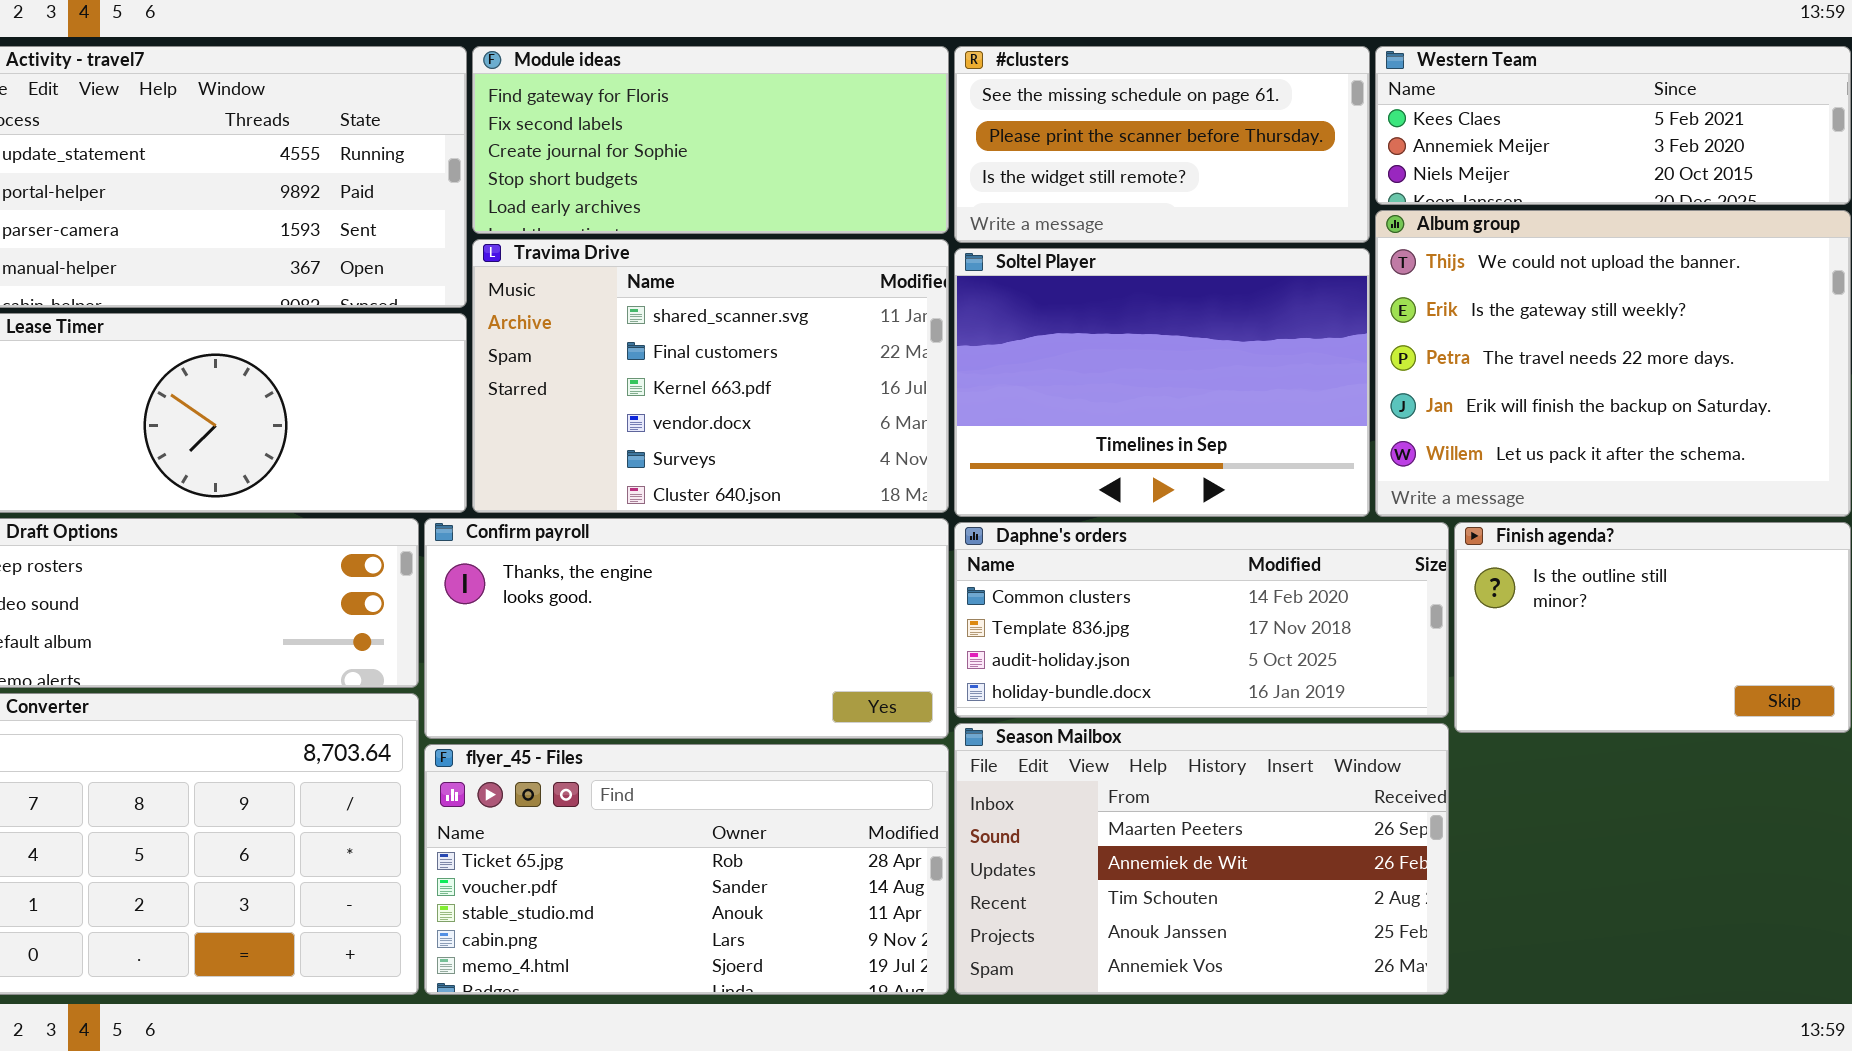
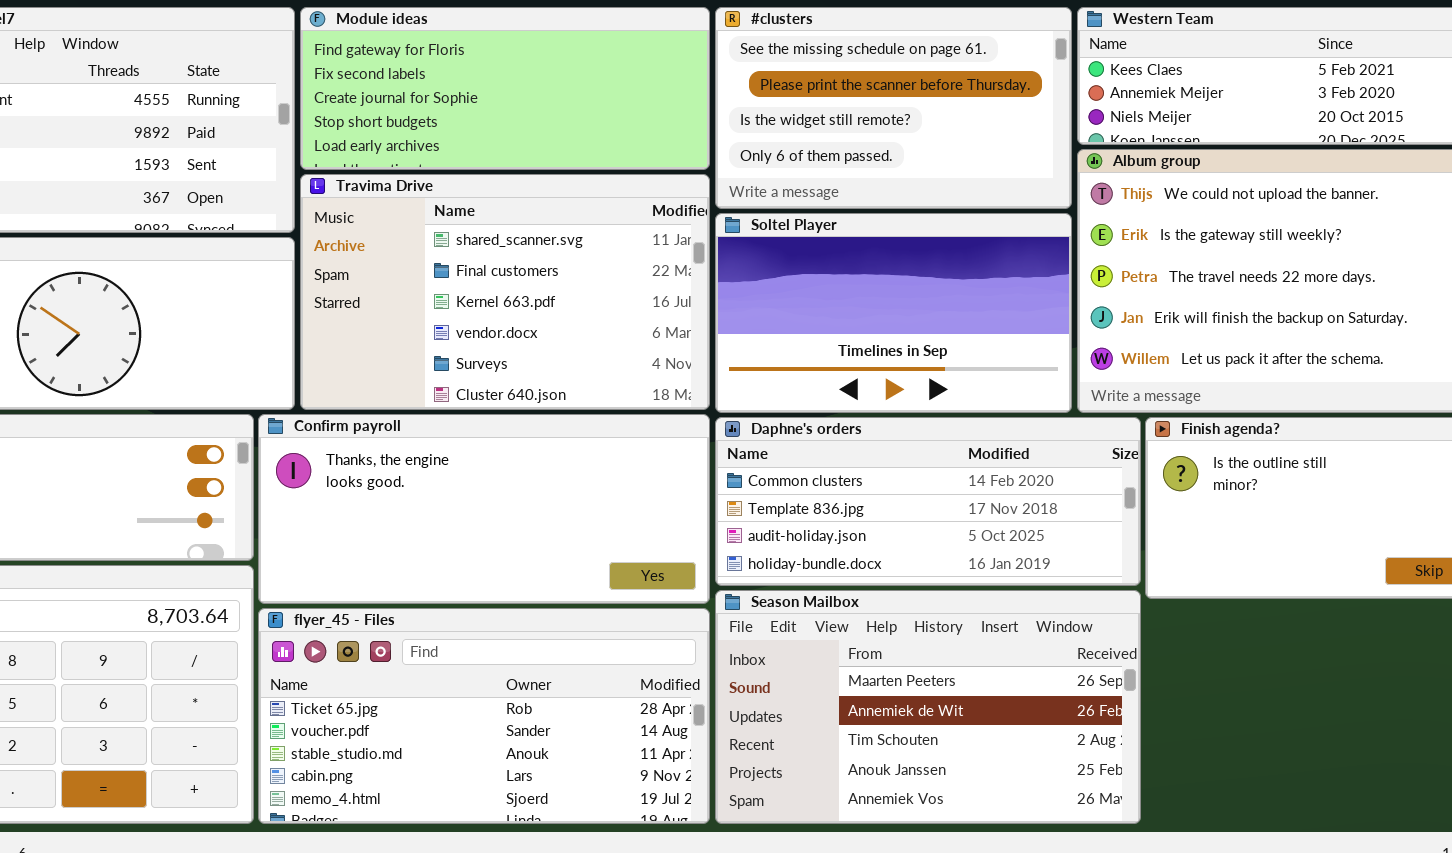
#clusters: [954,46,1370,243] -> [715,7,1072,209], resized
Soltel Player: [954,248,1370,517] -> [715,213,1072,413], resized

